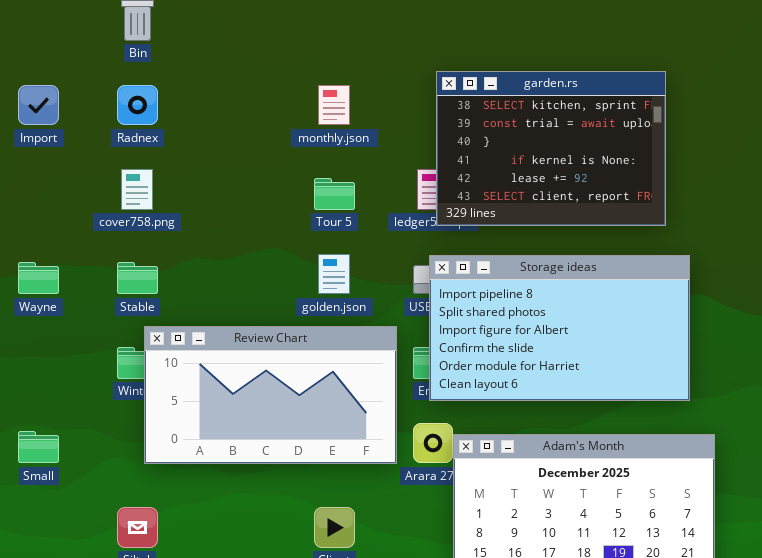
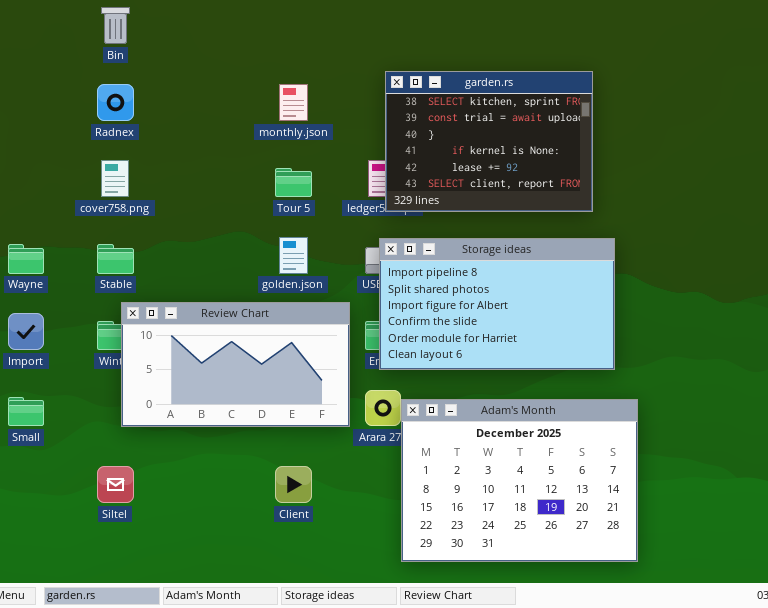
Import: [18,85,59,125] -> [8,313,44,350], moved

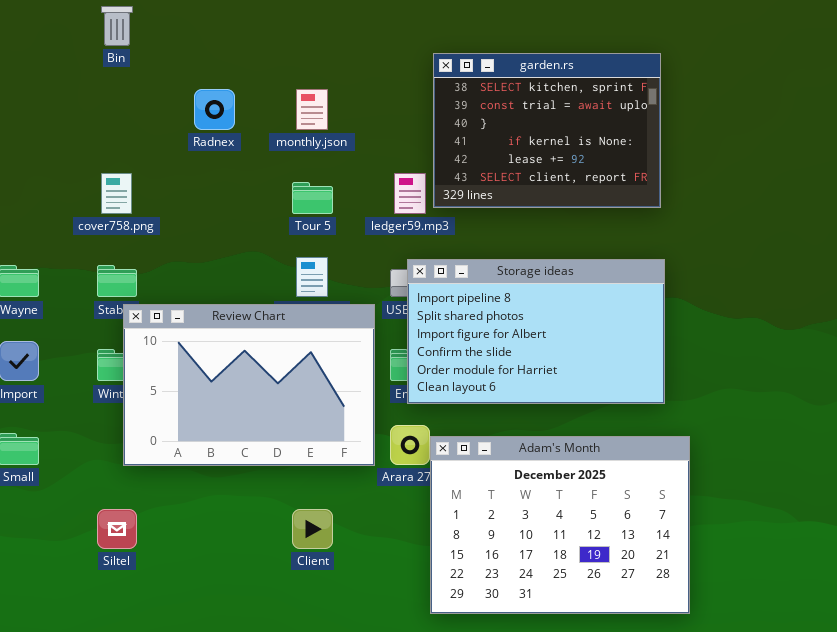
garden.rs: [385,71,593,212] -> [433,53,661,208], moved
Radnex: [97,84,134,121] -> [194,89,235,130], moved
Review Chart: [121,302,350,427] -> [123,304,375,466], resized

